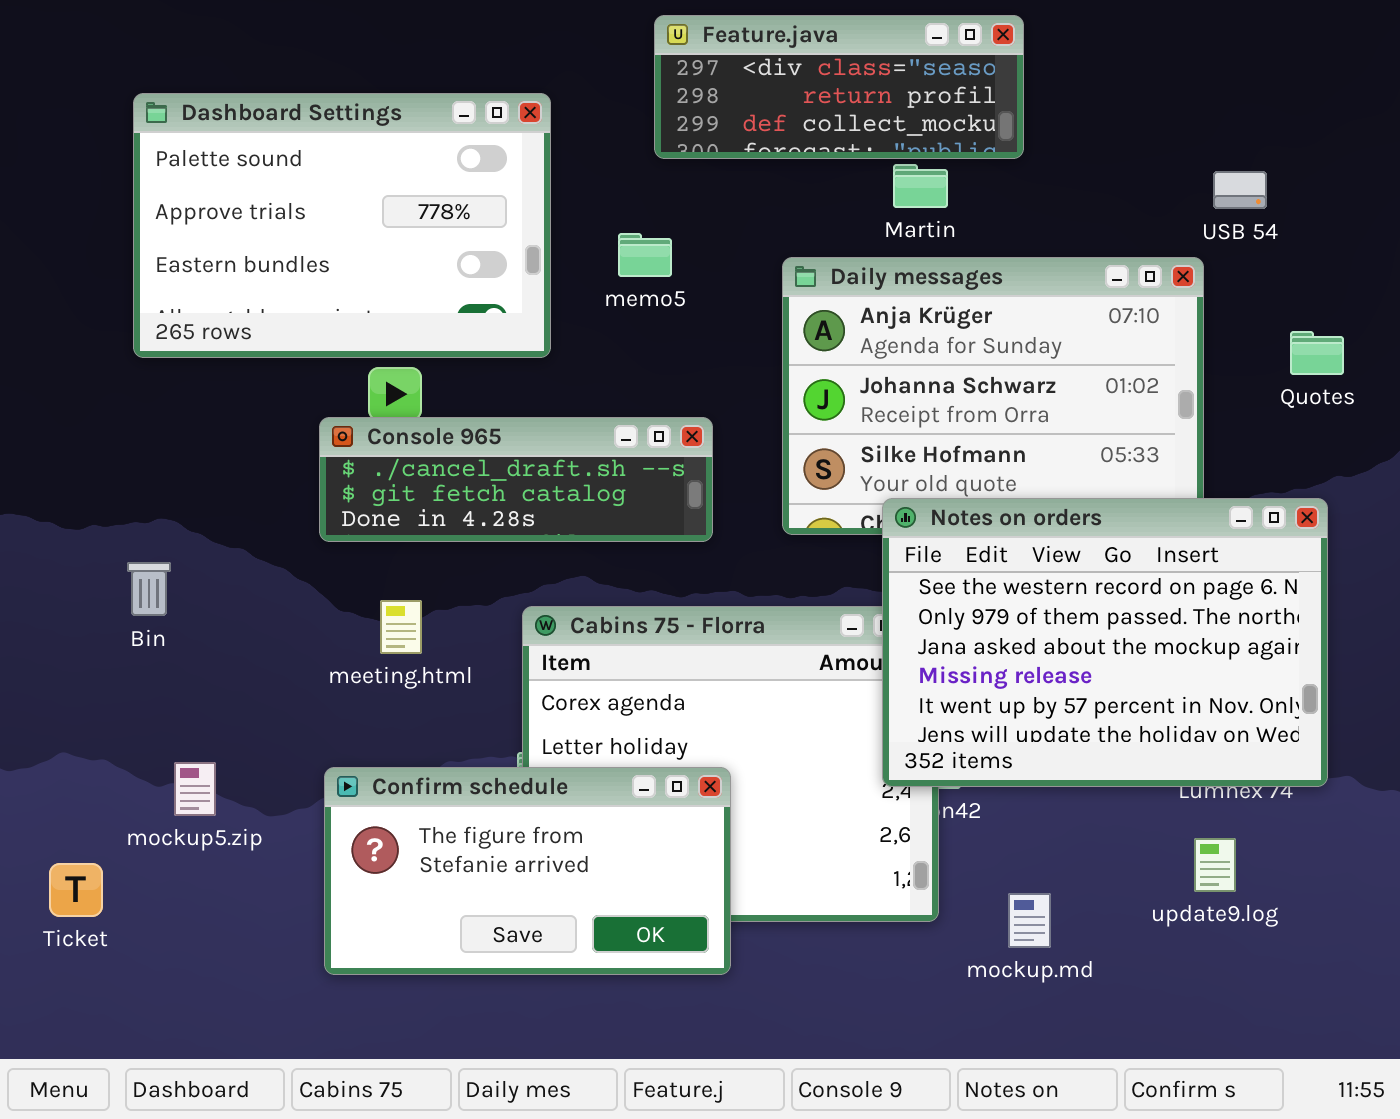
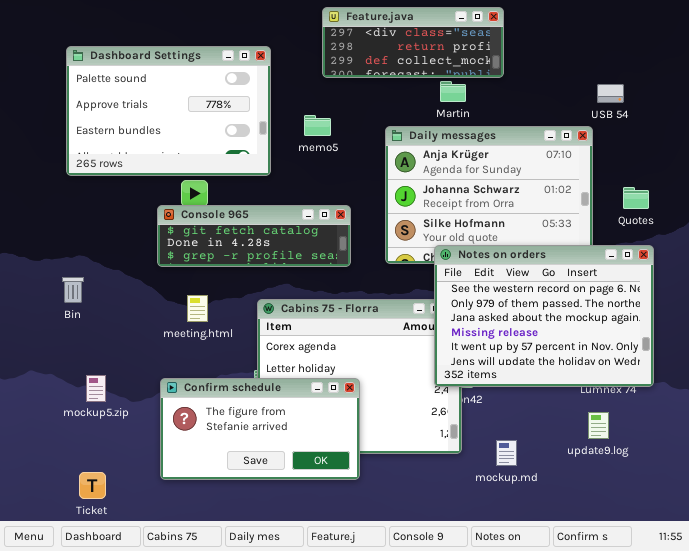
Quotes: [1290,331,1344,375] -> [623,187,649,209], moved
Console 965: [319,417,713,542] -> [157,205,351,267], scrolled down 1 row
Ticket: [49,863,103,917] -> [79,472,106,499], moved

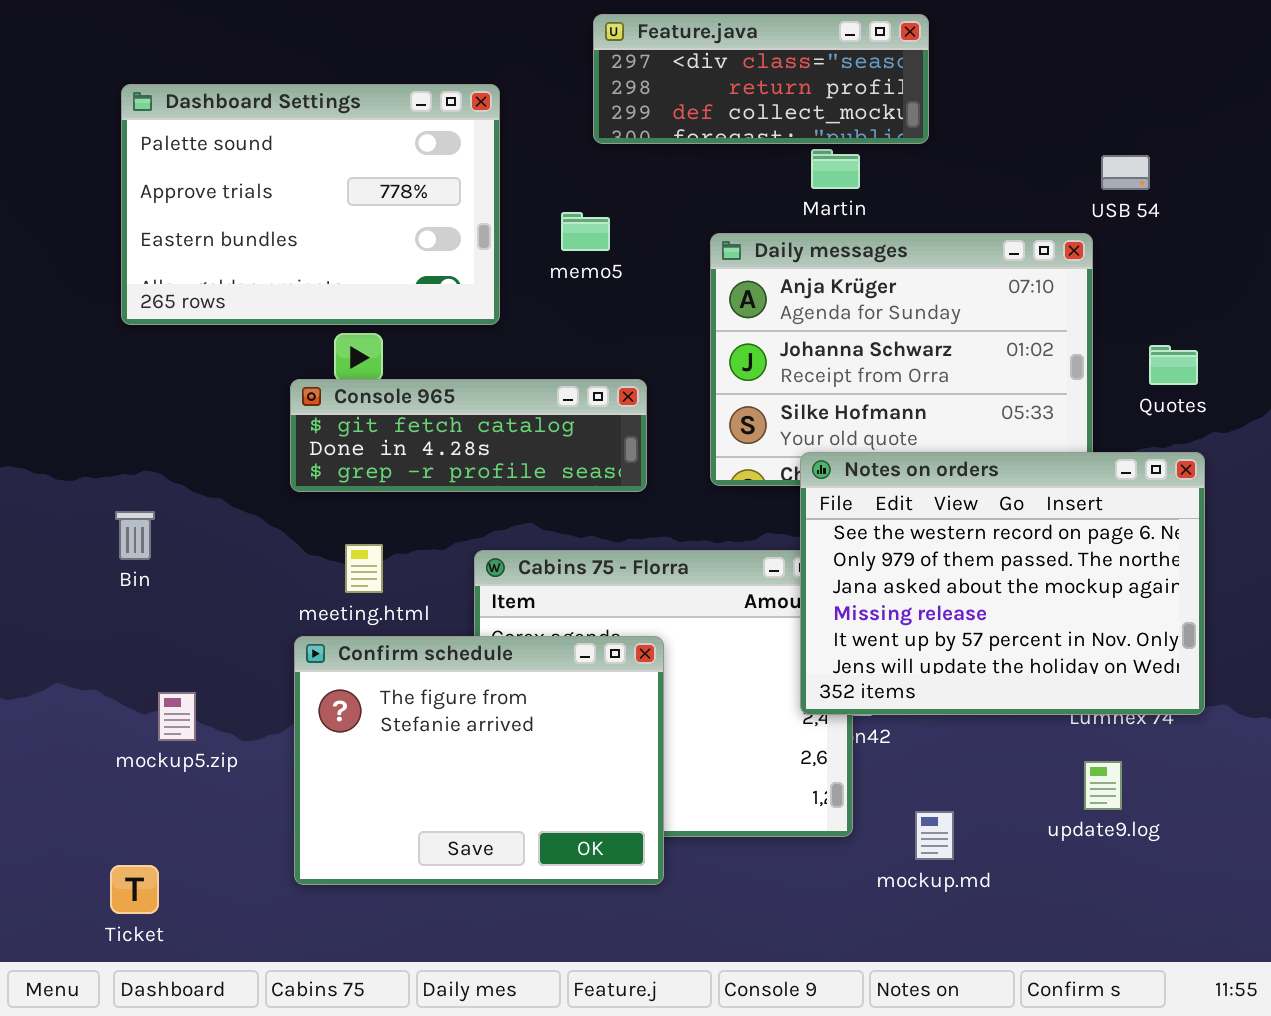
Confirm schedule: [160,378,360,480] -> [294,636,664,885], resized
Ticket: [79,472,106,499] -> [110,865,159,914], moved

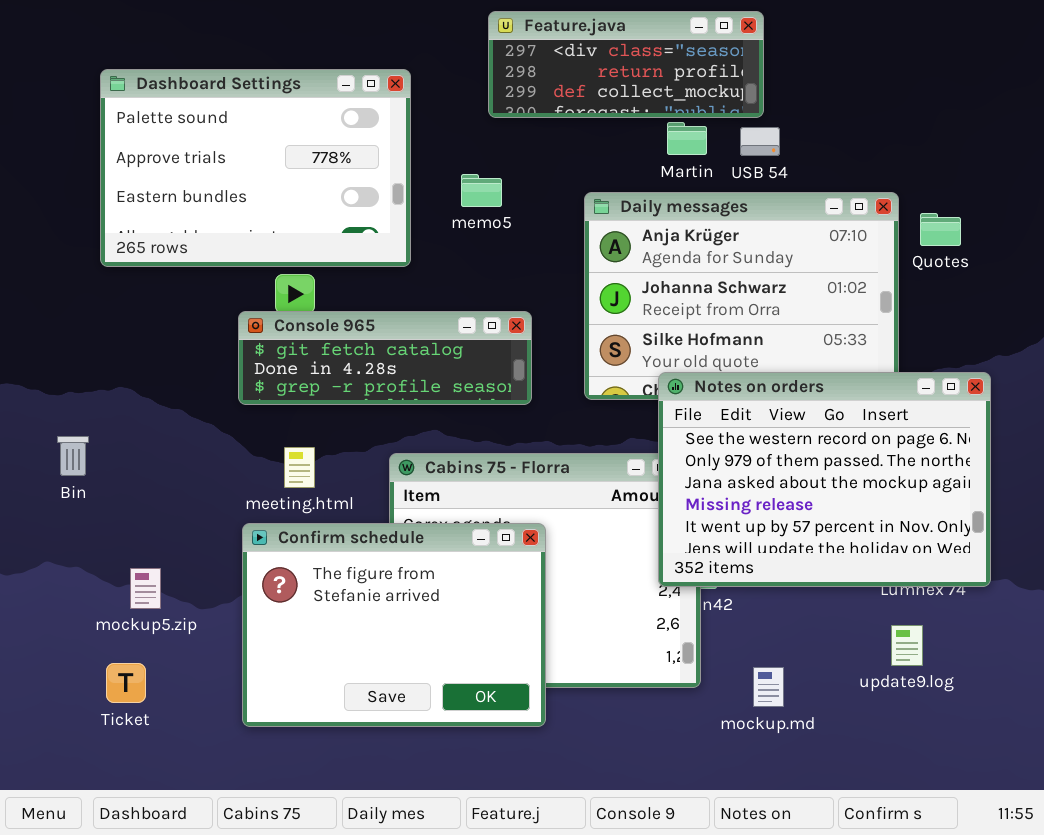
USB 54: [1101,155,1150,190] -> [740,127,780,156], moved
Quotes: [1149,345,1198,385] -> [920,213,961,246], moved
Bin: [115,511,155,560] -> [57,436,89,476], moved
Ticket: [110,865,159,914] -> [106,663,146,703], moved

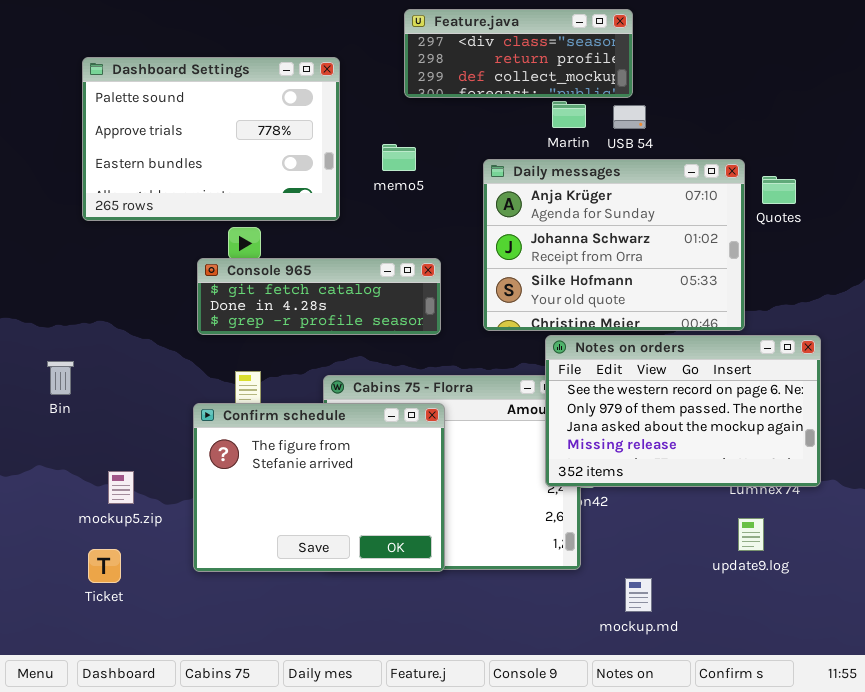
Notes on orders: [658,372,991,587] -> [545,335,821,487], resized
Confirm schedule: [242,523,546,727] -> [193,403,445,572], moved
mockup.md: [753,667,784,707] -> [625,578,652,612], moved

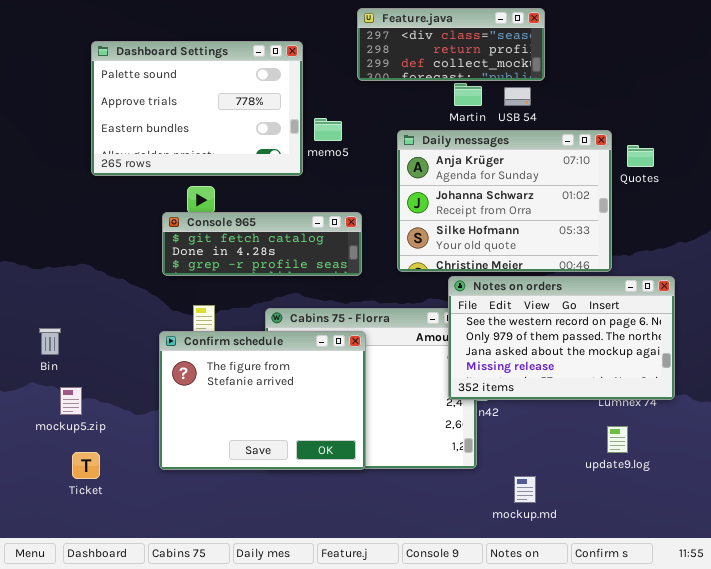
Feature.java: [404,9,633,98] -> [357,8,545,81], moved
Dashboard Settings: [82,57,340,221] -> [91,41,303,176], moved
Bin: [47,361,74,395] -> [39,328,61,355], moved
mockup5.zip: [108,471,134,504] -> [60,387,82,415], moved

